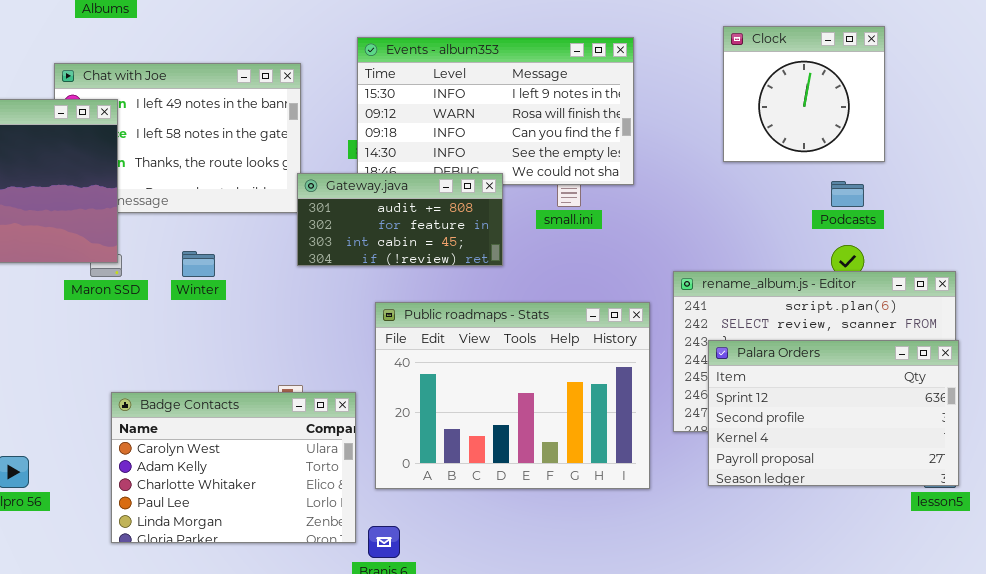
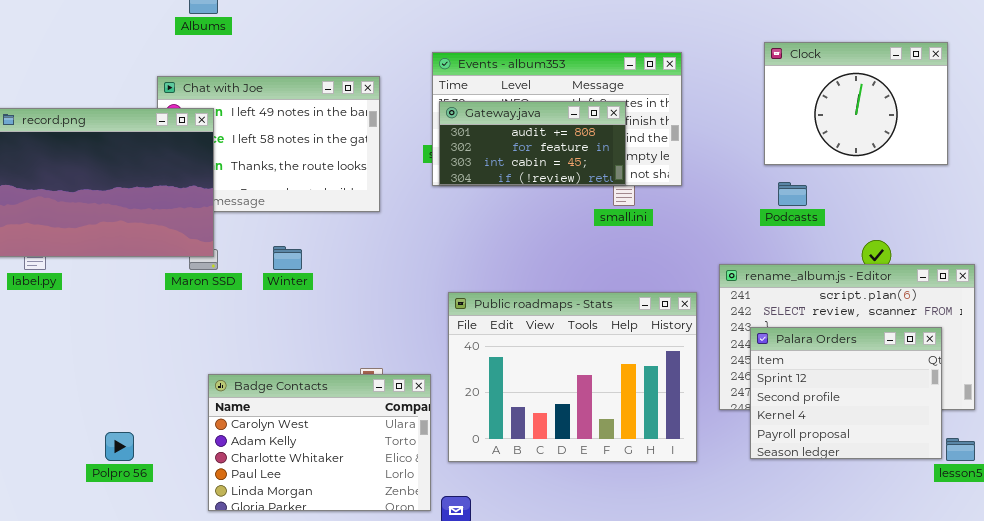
Clock: [723,26,885,162] -> [764,42,948,165], resized
Gateway.java: [297,173,503,266] -> [439,101,626,185], moved
Podcasts: [831,181,864,207] -> [778,182,807,206], moved
Palara Orders: [708,340,959,486] -> [750,327,942,459], resized

